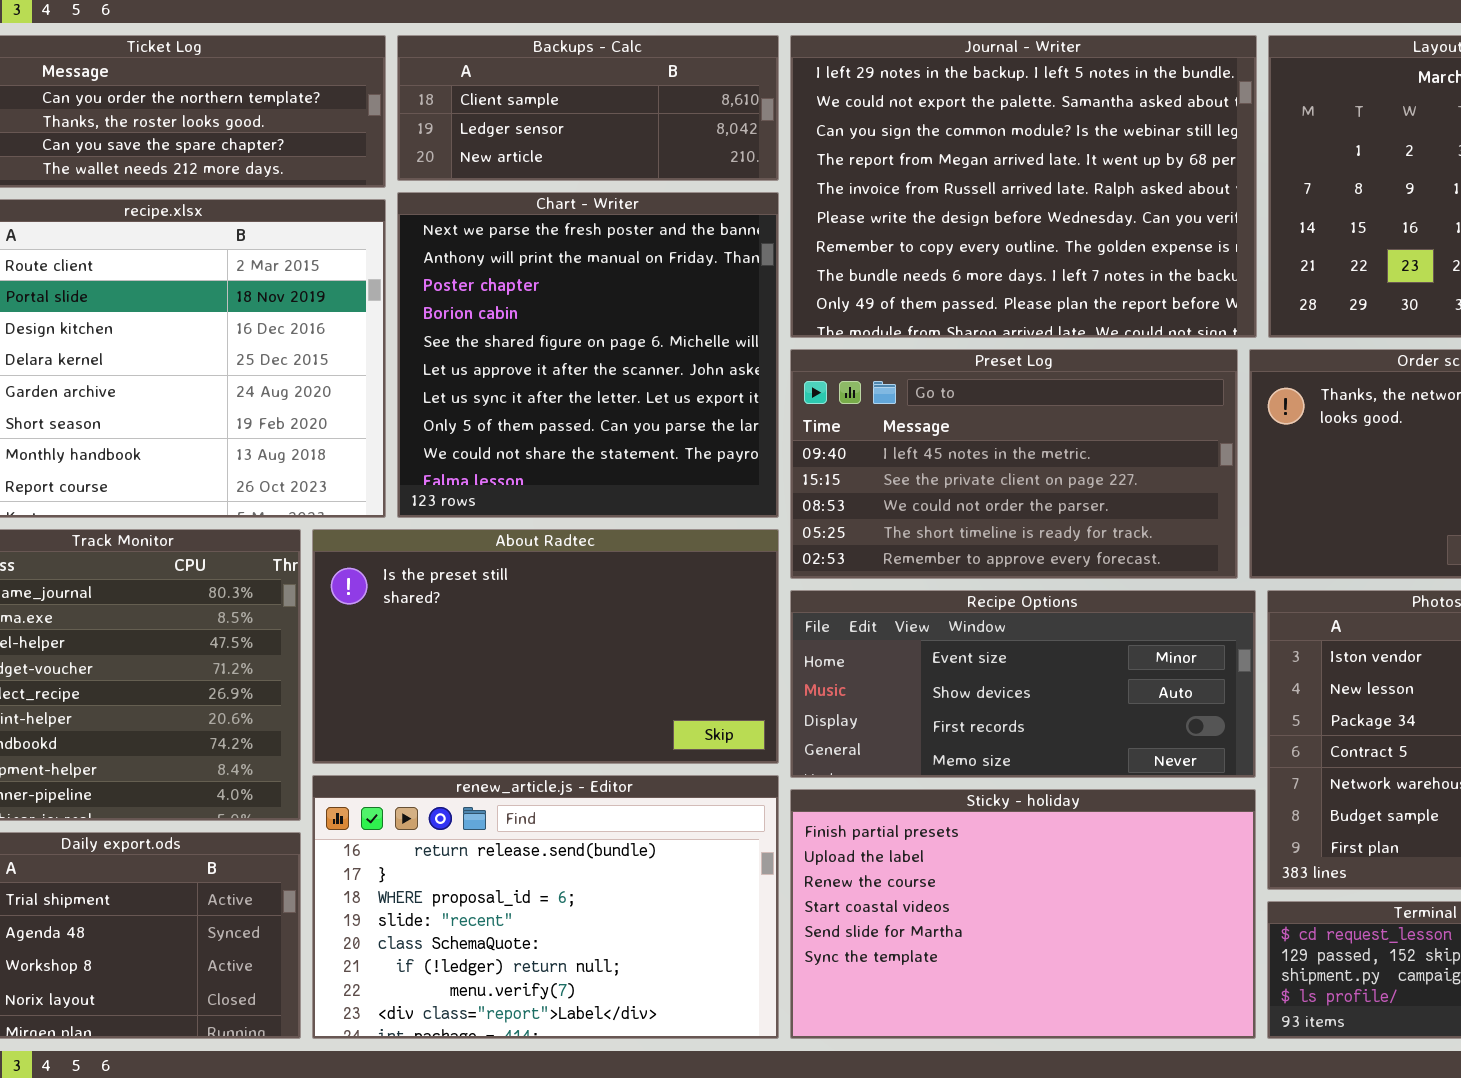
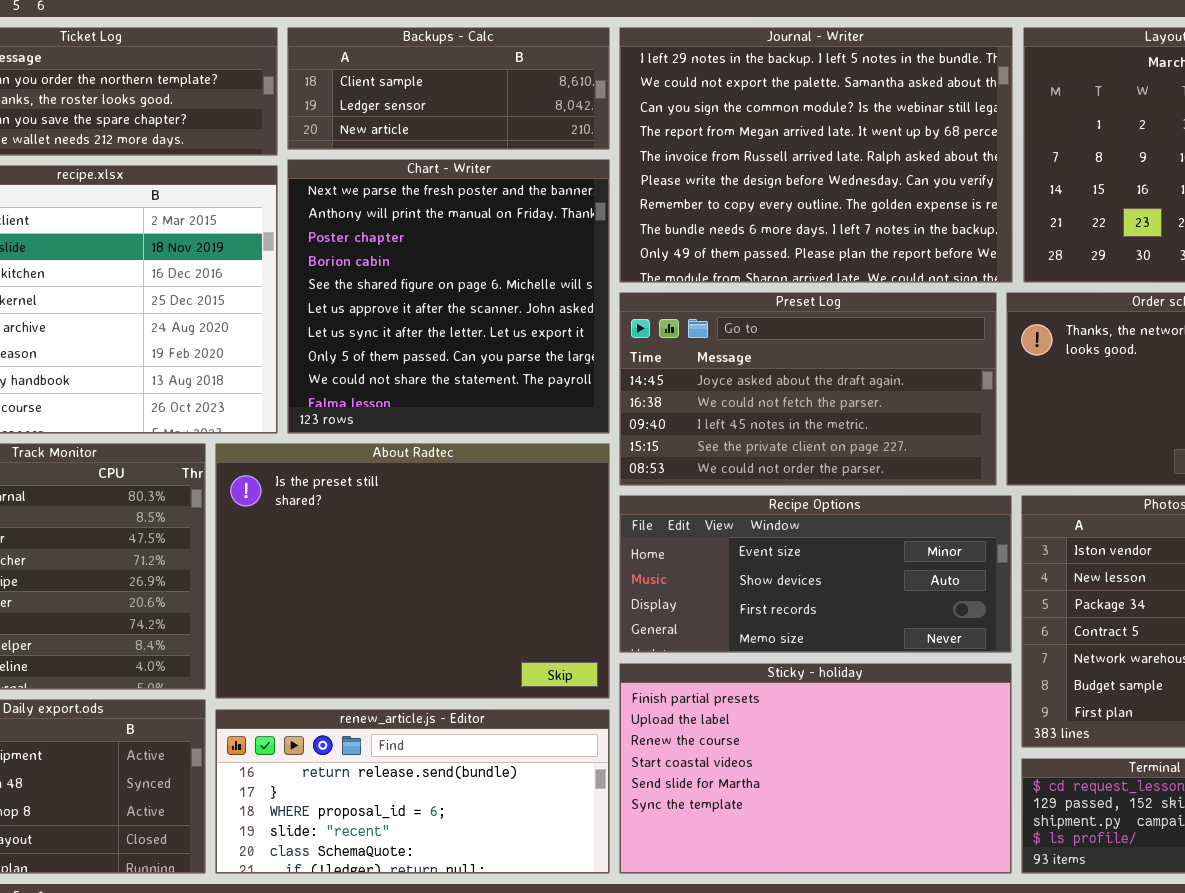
Preset Log: [790,349,1238,579] -> [619,292,997,486], scrolled up 2 rows
About Radtec: [312,529,779,764] -> [215,443,610,699], resized
renew_article.js - Editor: [312,775,779,1039] -> [215,709,610,874], resized

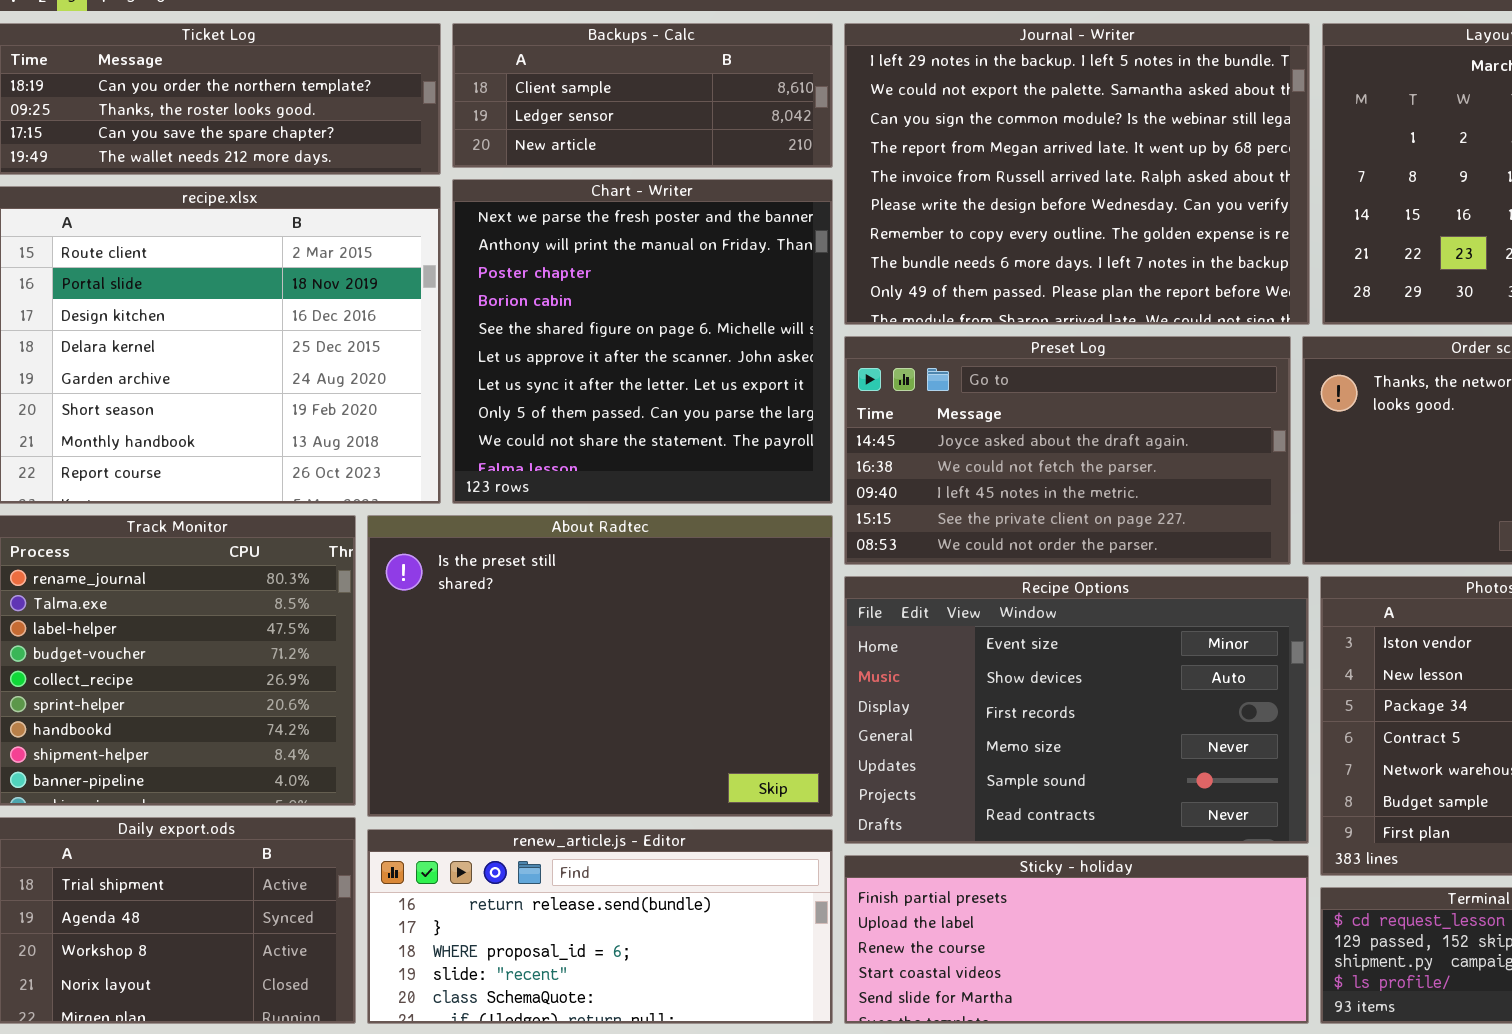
Recipe Options: [619,495,1012,653] -> [844,576,1309,844], resized
Sticky - holiday: [619,663,1012,874] -> [844,855,1309,1024], resized

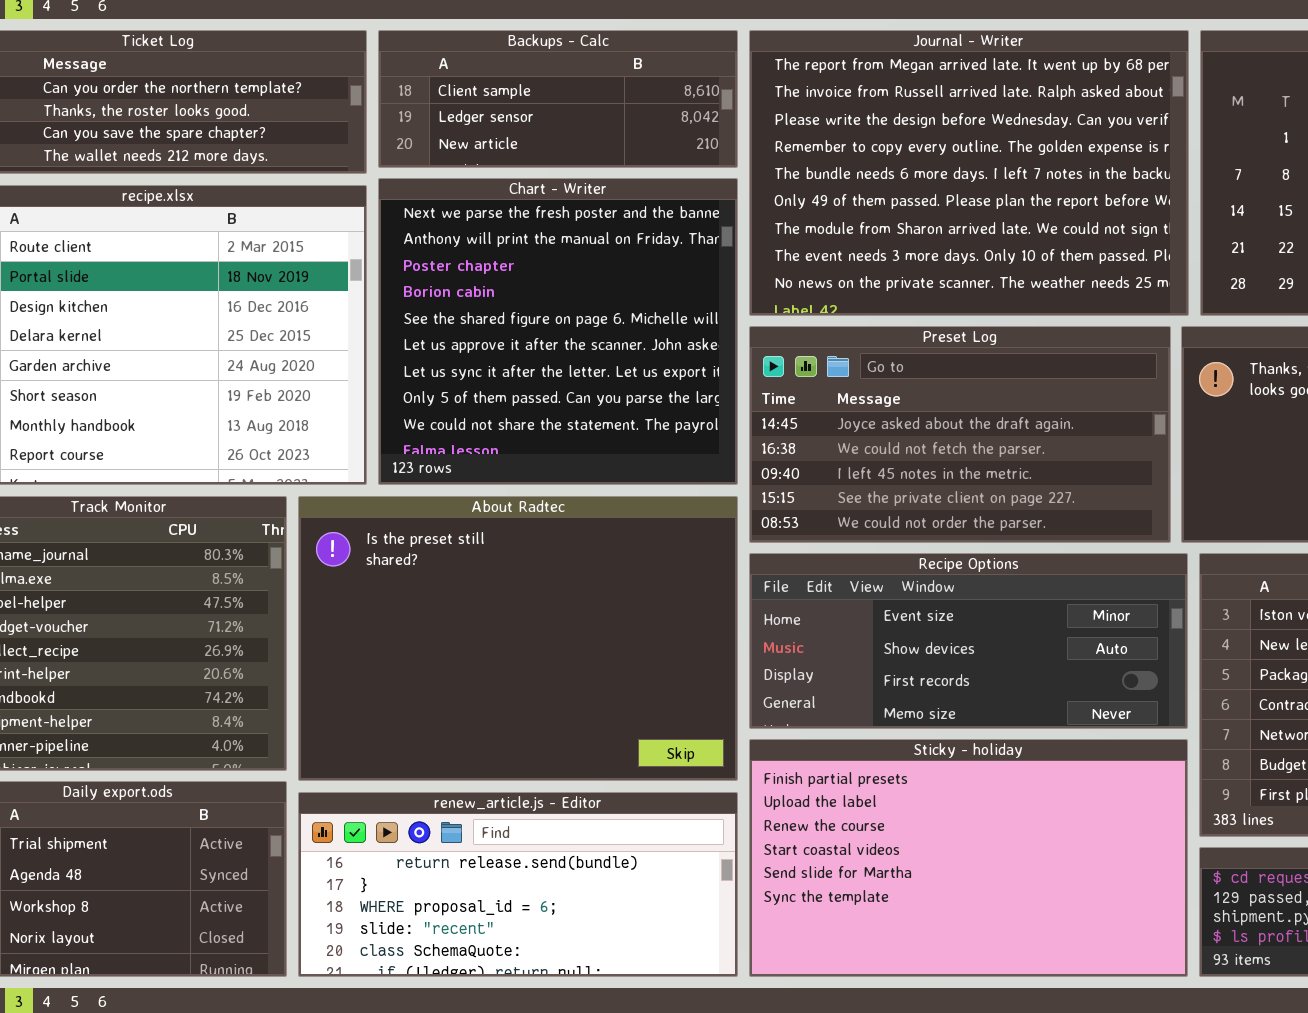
Journal - Writer: [844,23,1310,325] -> [749,30,1189,316], scrolled down 3 rows
Recipe Options: [844,576,1309,844] -> [749,553,1188,729], resized
Sticky - holiday: [844,855,1309,1024] -> [749,739,1188,977], resized

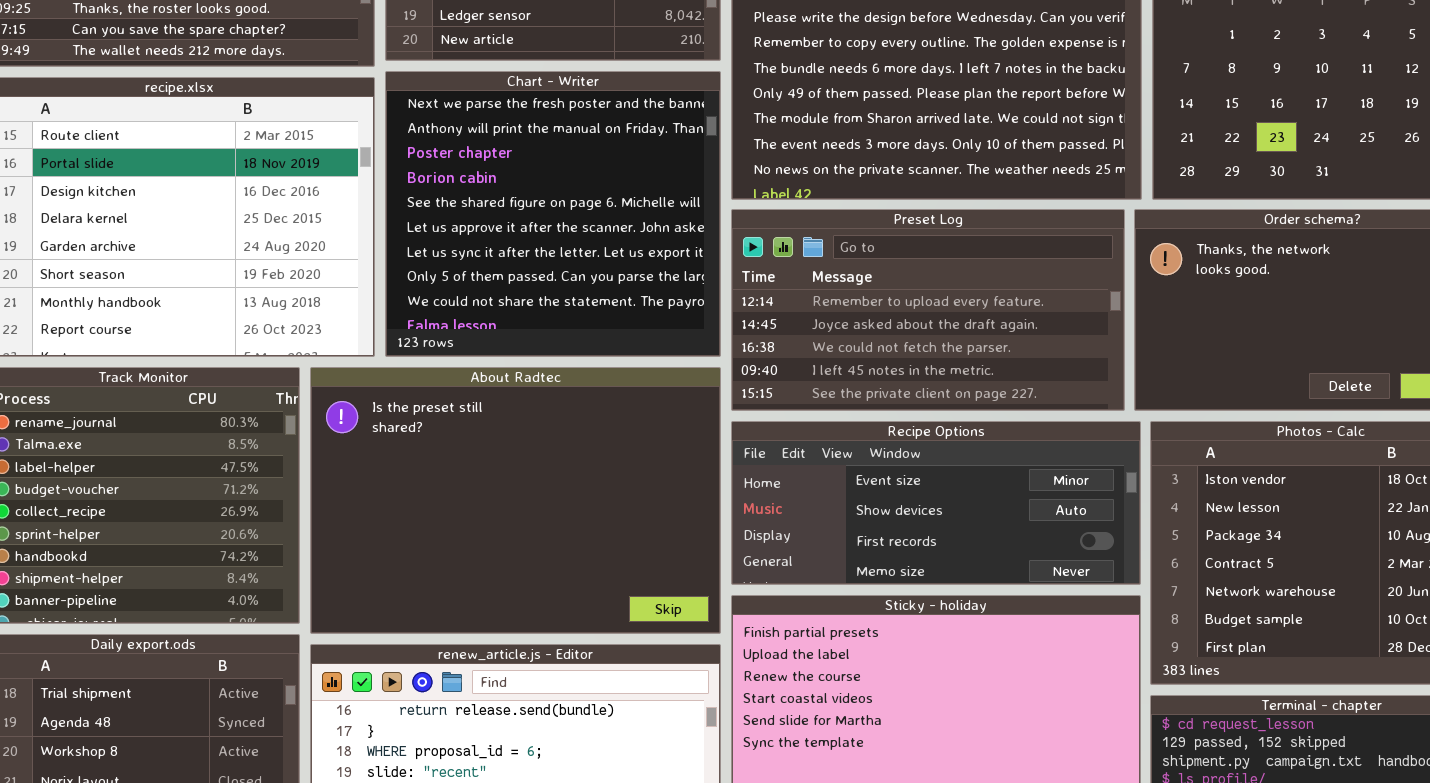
Preset Log: [749,326,1171,543] -> [731,209,1125,411], scrolled up 1 row

